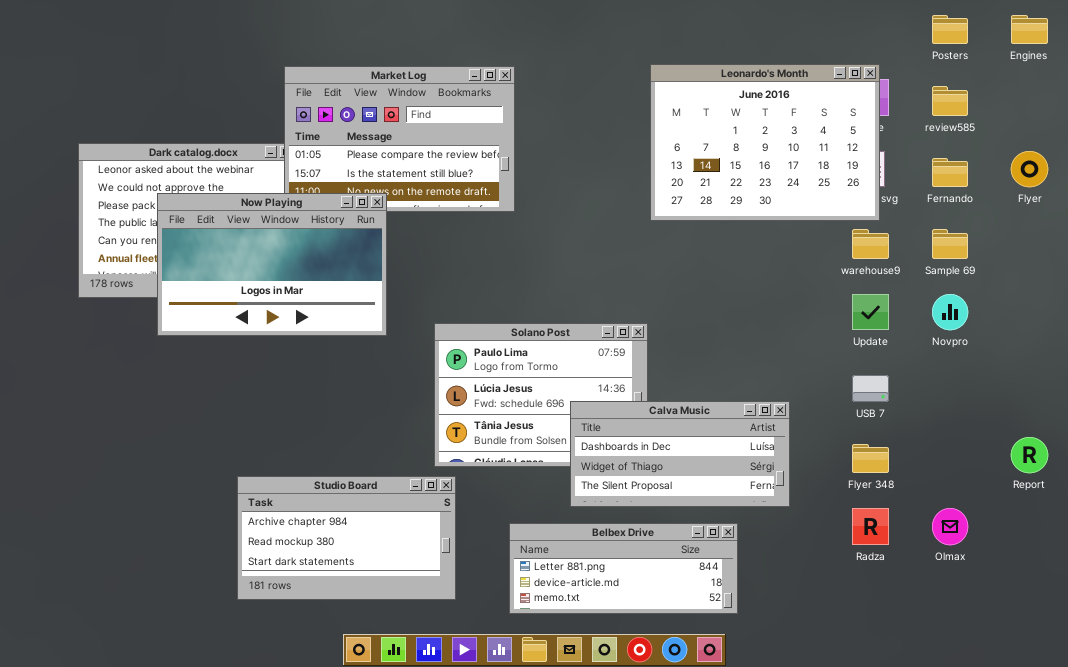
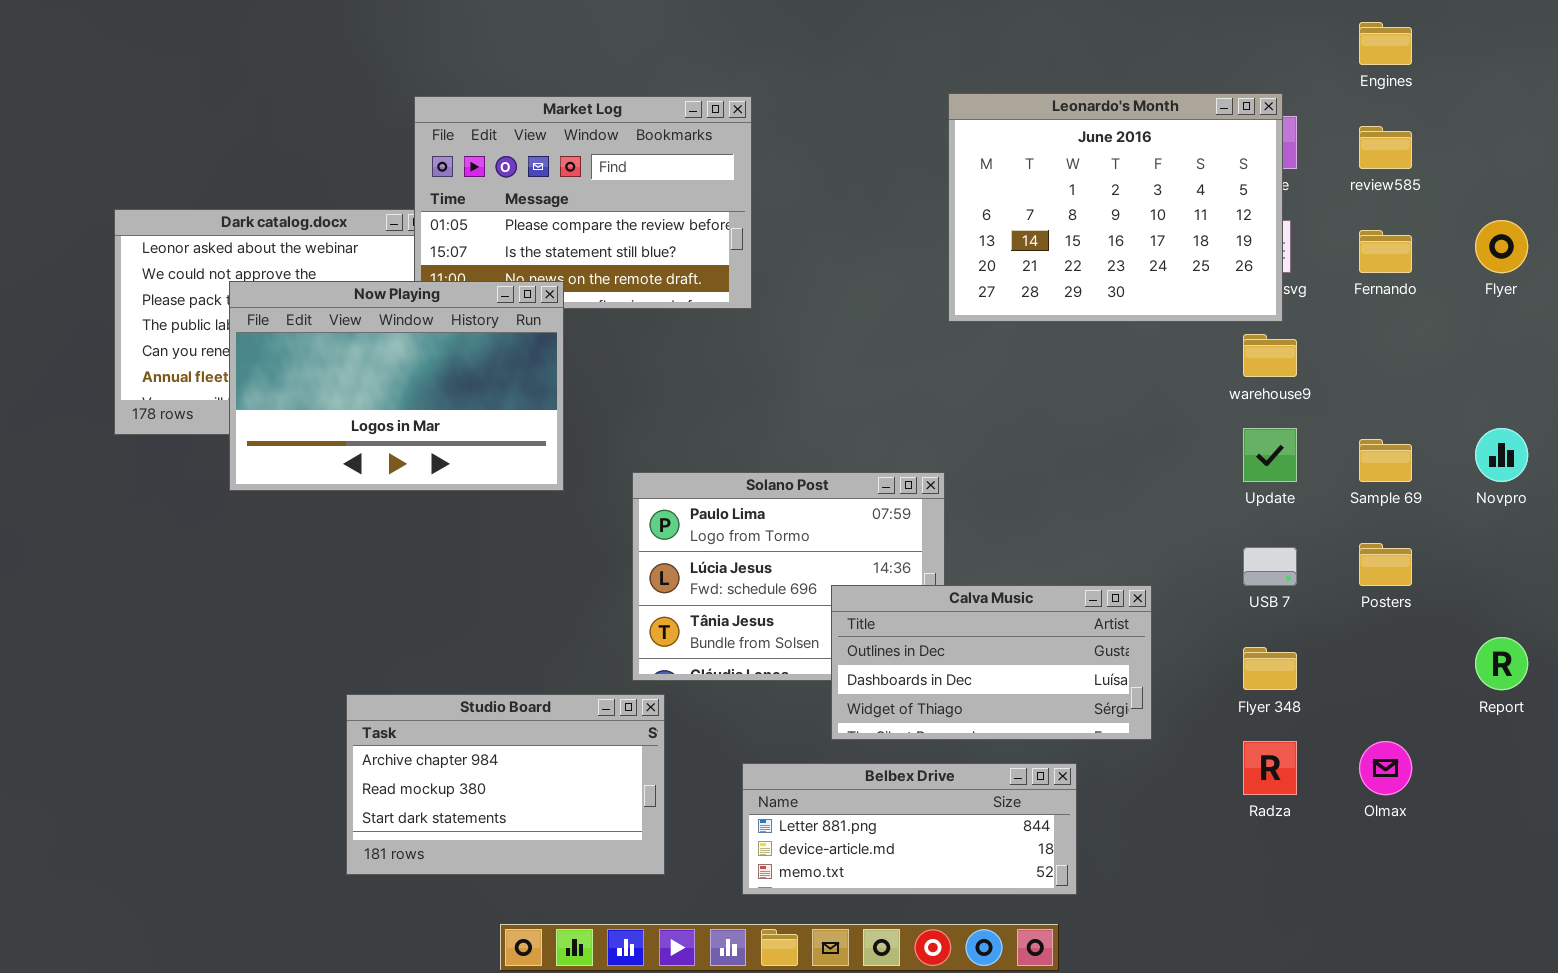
Posters: [932,15,968,44] -> [1359,543,1412,586], moved
Engines: [1011,15,1048,44] -> [1359,22,1412,65], moved
Sample 69: [932,229,968,259] -> [1359,439,1412,482], moved
Novpro: [932,294,968,330] -> [1475,428,1528,482], moved
Calva Music: [570,401,790,507] -> [831,585,1152,740], scrolled up 1 row

